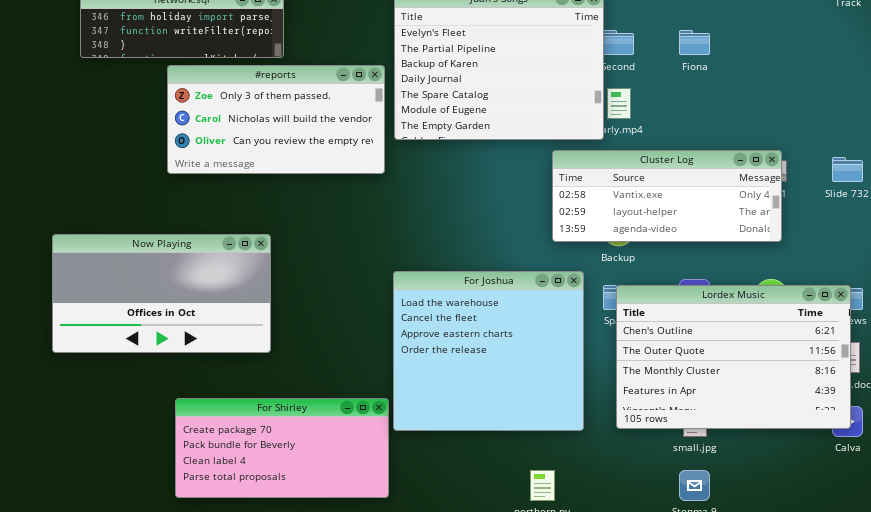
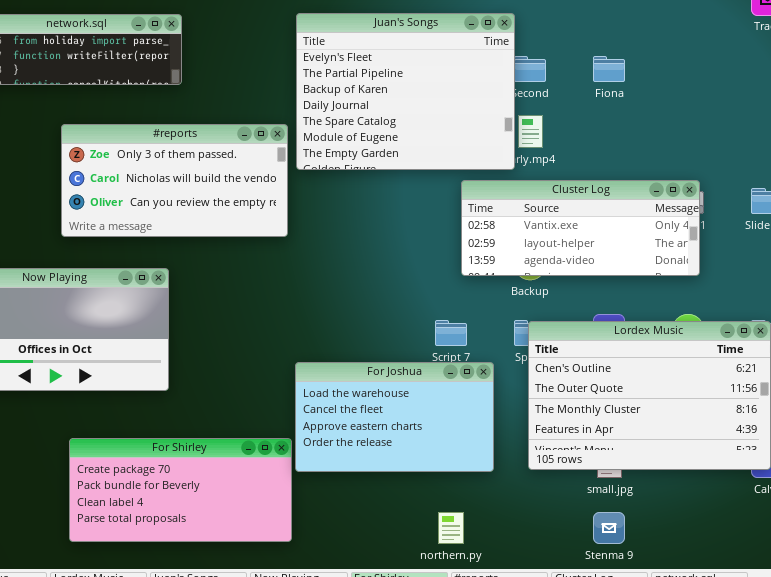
#reports: [167,65,385,174] -> [61,124,288,237], moved
For Joshua: [393,271,584,431] -> [295,362,494,472], resized

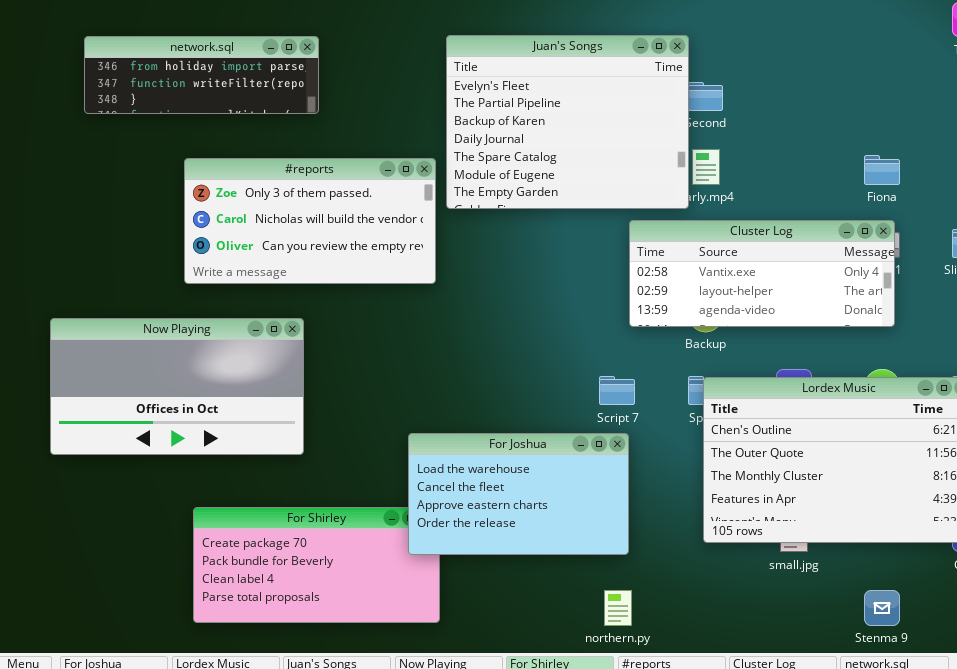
Fiona: [593,56,625,82] -> [864,155,900,185], moved
For Joshua: [295,362,494,472] -> [408,433,629,555], moved
Stenma 9: [593,512,625,544] -> [864,590,900,626], moved

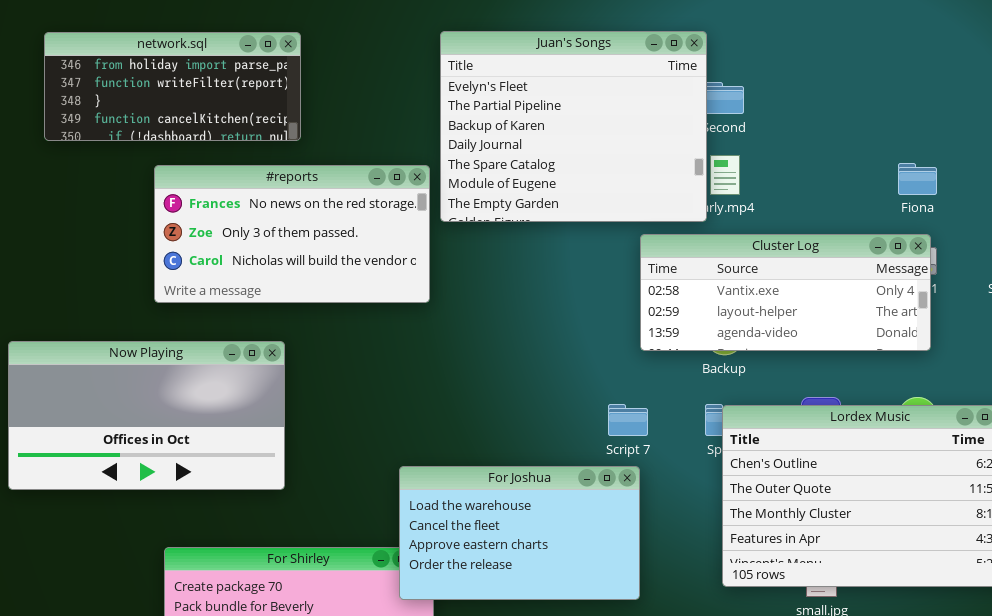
network.sql: [84,36,319,114] -> [44,32,301,141], resized
#reports: [184,158,436,284] -> [154,165,430,303], scrolled up 1 row

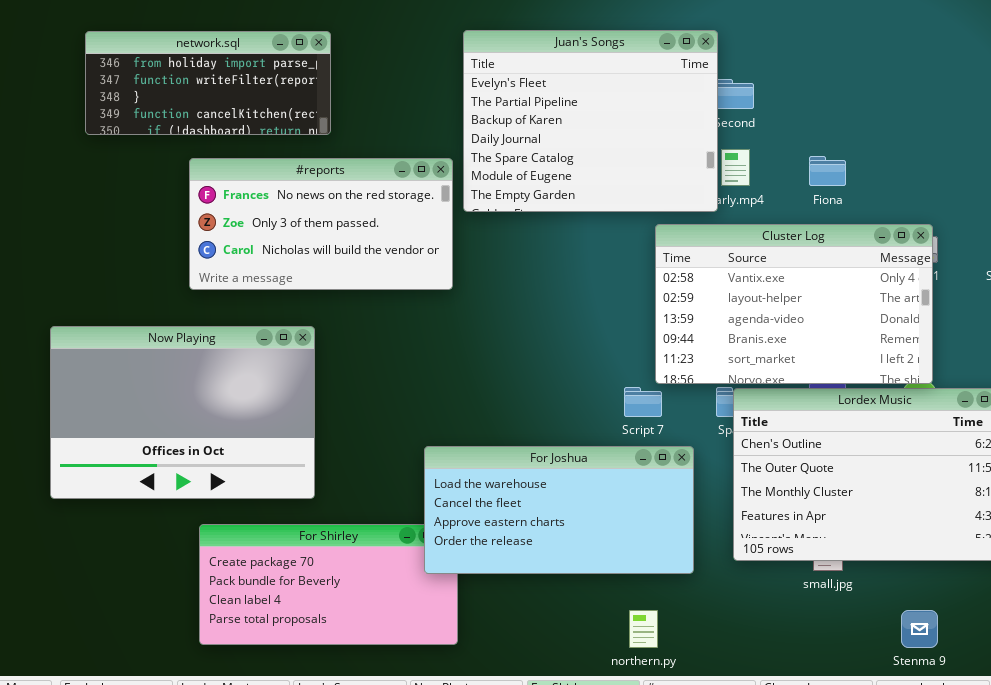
Fiona: [898,163,937,195] -> [809,156,846,186], moved
Cluster Log: [640,234,931,351] -> [655,224,933,384], resized
Now Playing: [8,341,285,490] -> [50,326,315,499], resized
For Joshua: [399,466,640,600] -> [424,446,694,574], resized

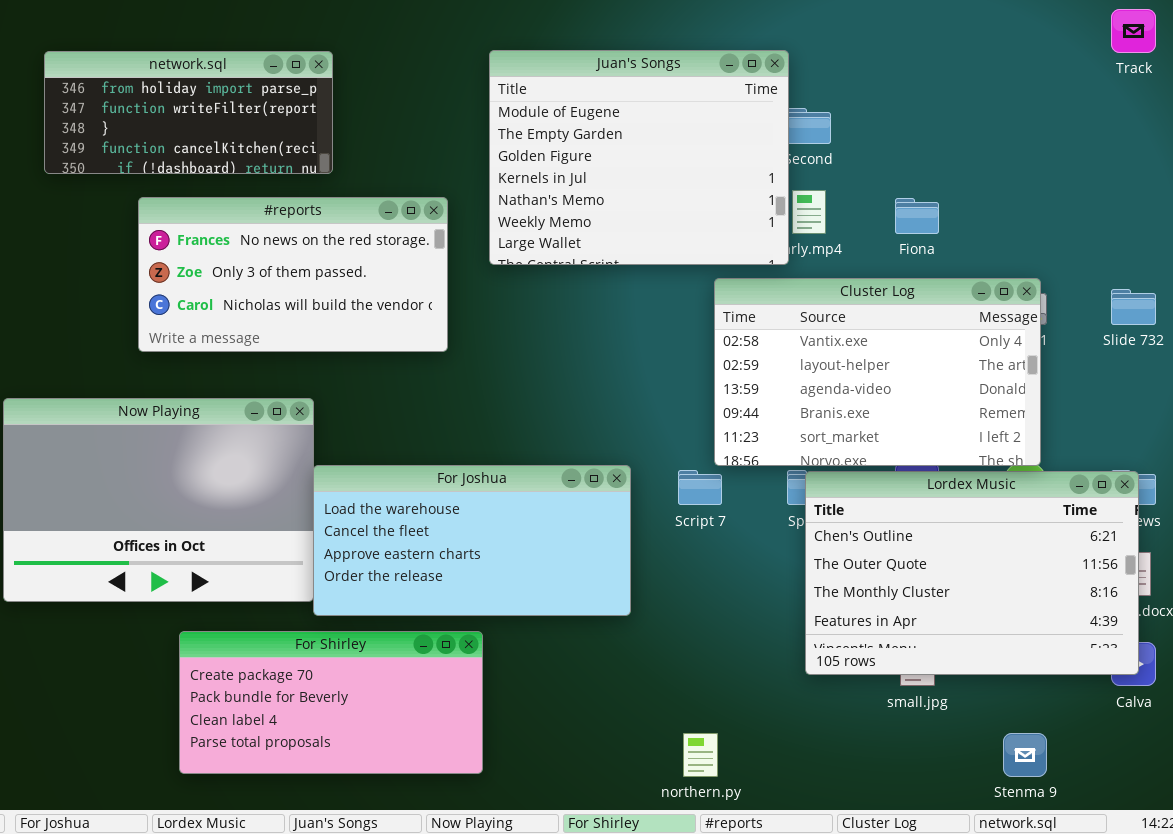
Juan's Songs: [463,30,718,212] -> [489,50,789,265], scrolled down 5 rows
#reports: [189,158,453,290] -> [138,197,448,352], moved
For Joshua: [424,446,694,574] -> [313,465,631,616], moved

